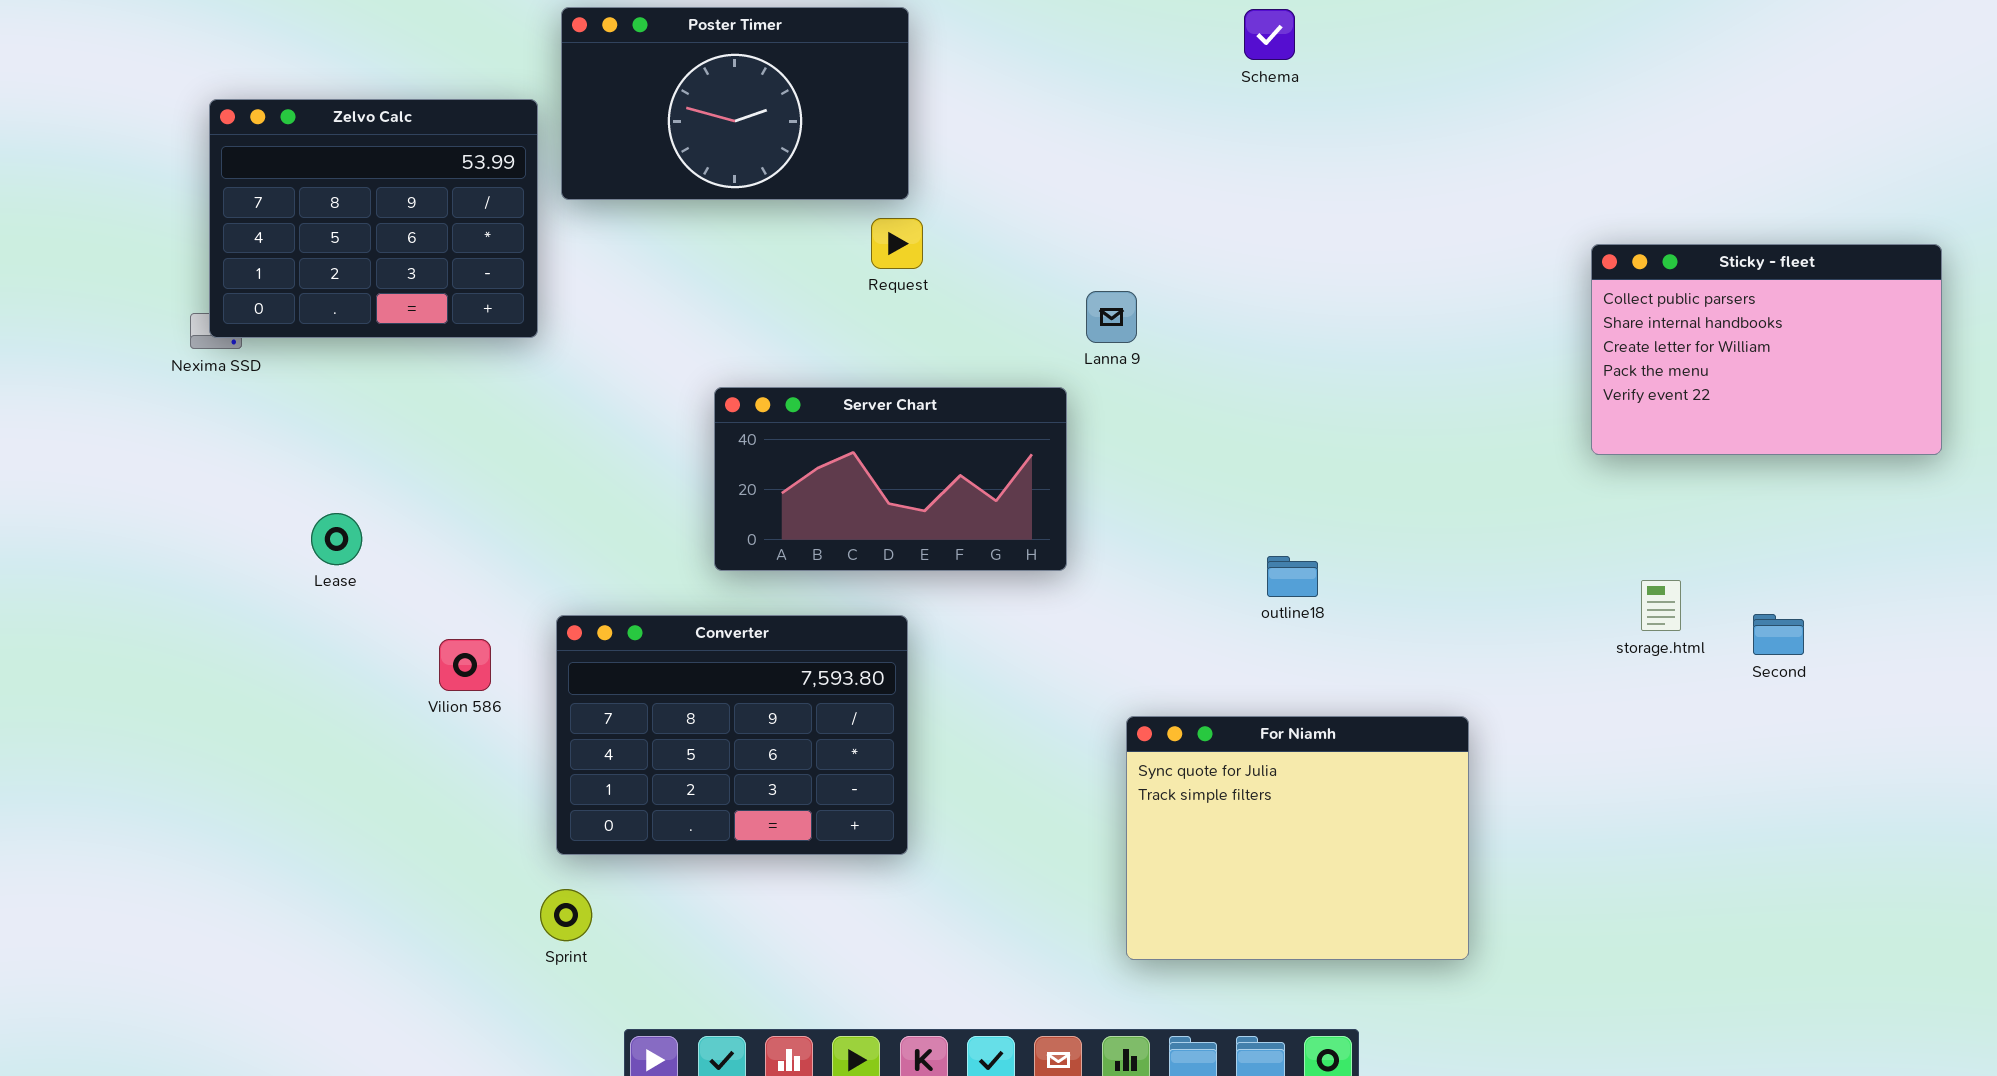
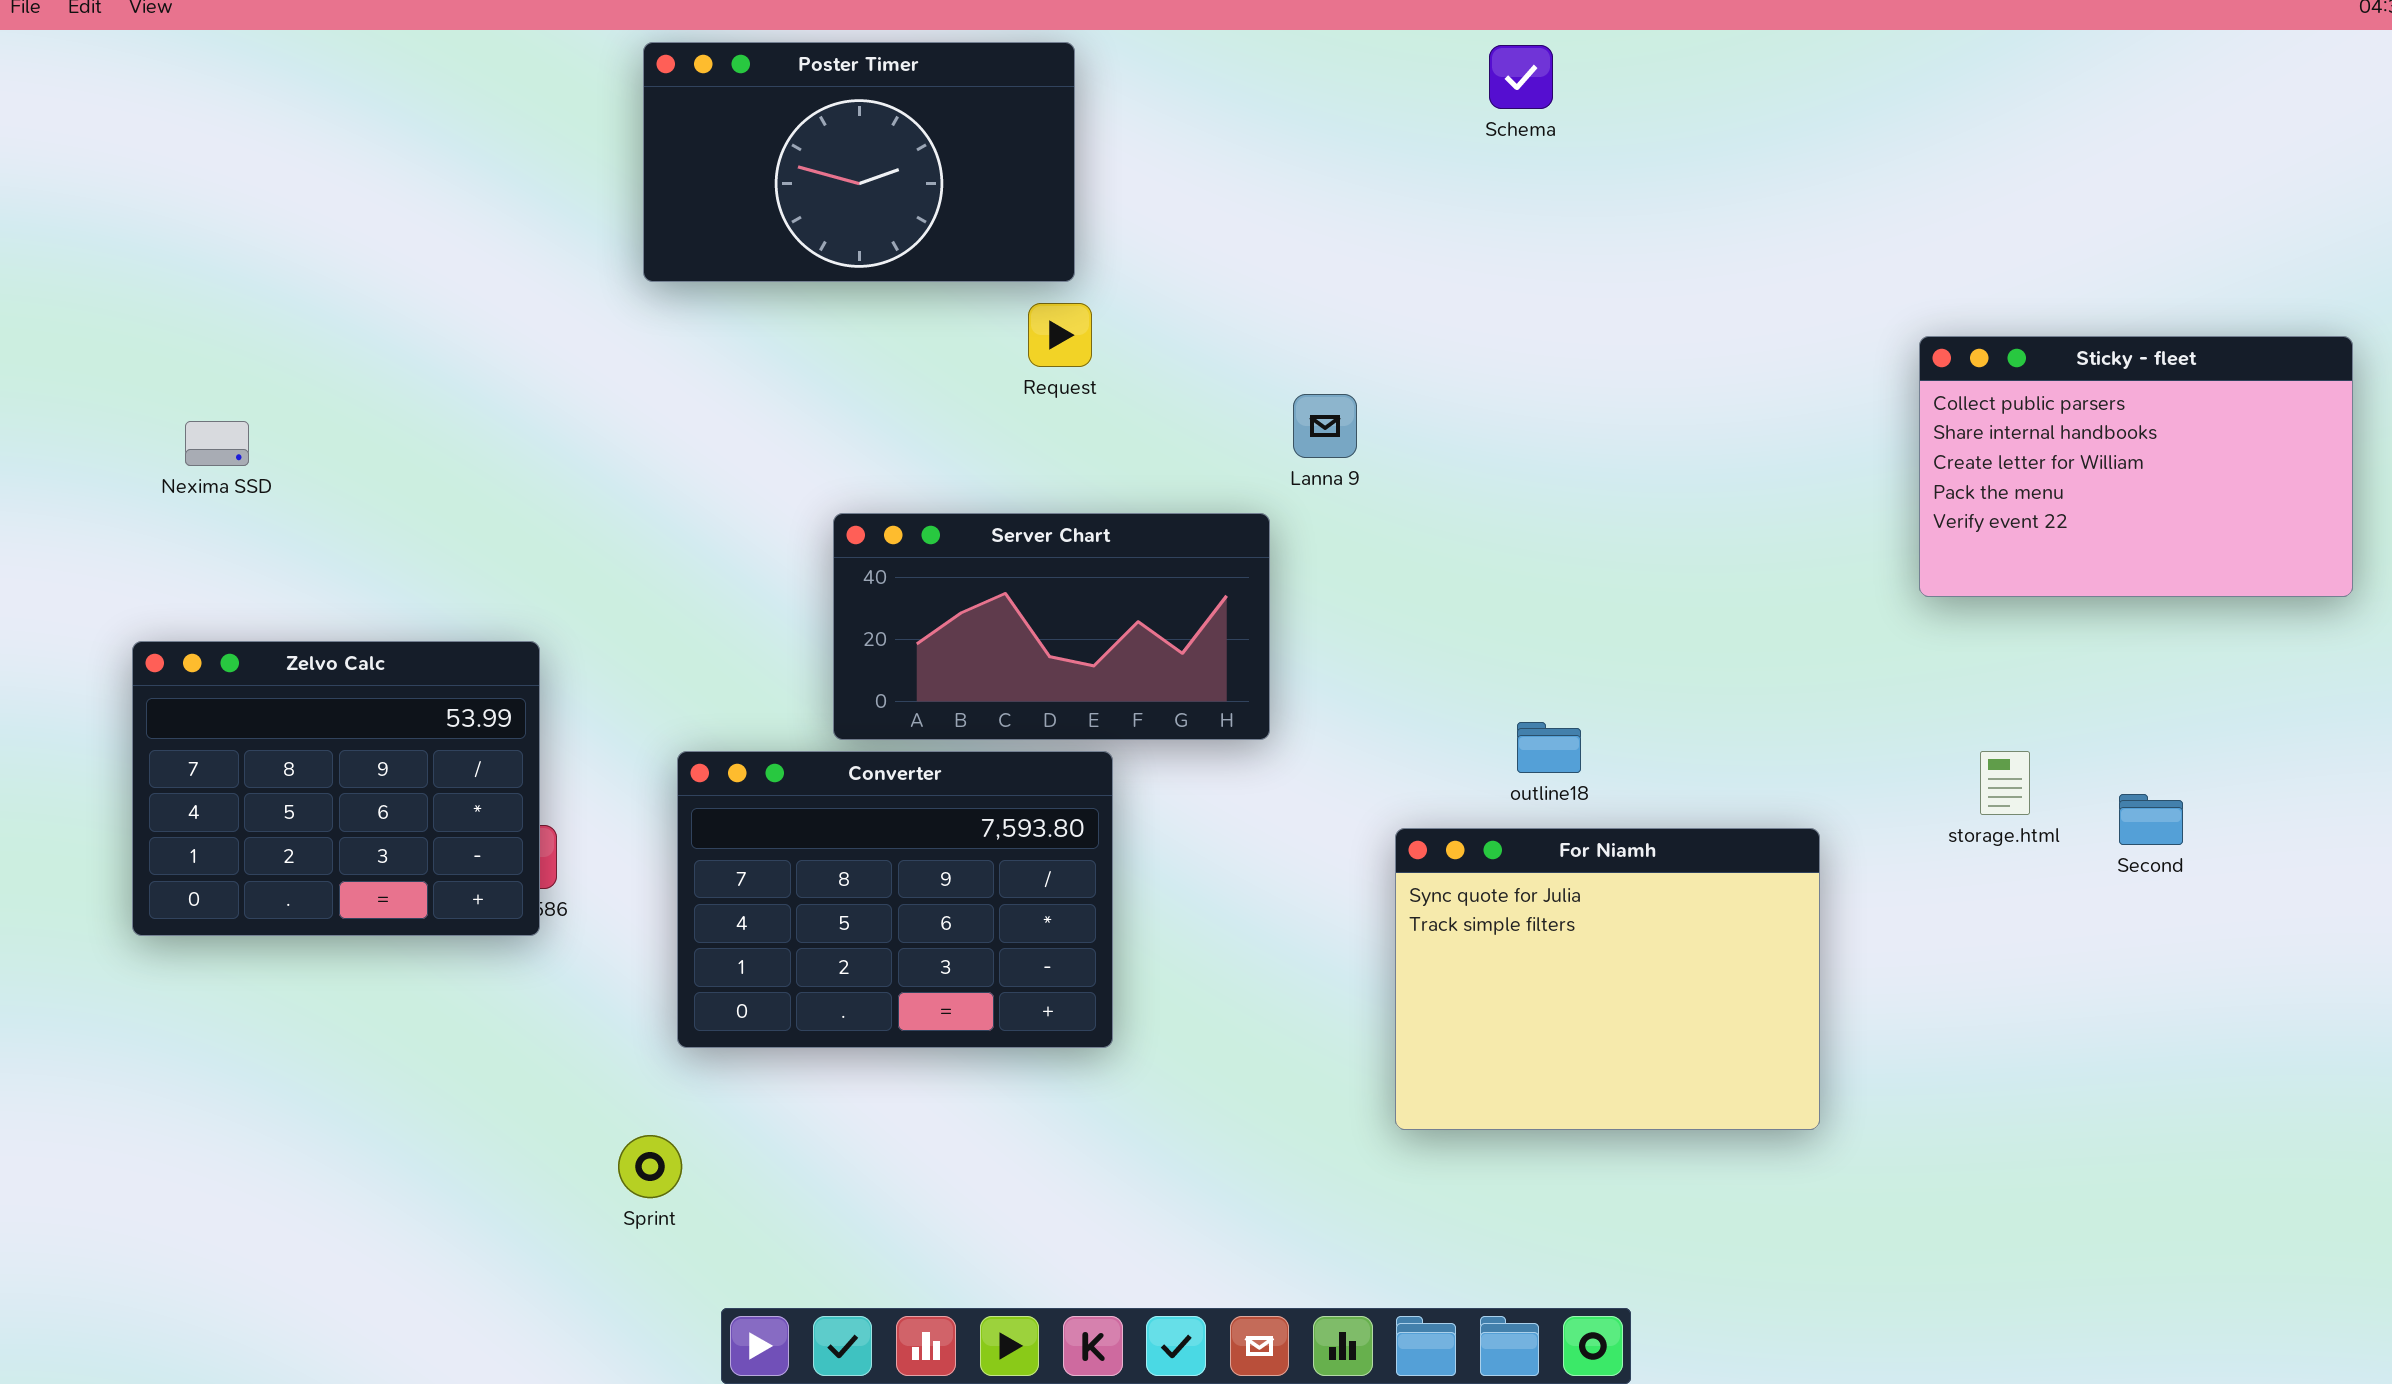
Zelvo Calc: [209,99,538,338] -> [132,641,540,936], moved
Converter: [556,615,908,855] -> [677,751,1113,1048], moved
For Niamh: [1126,716,1469,960] -> [1395,828,1820,1130], moved

